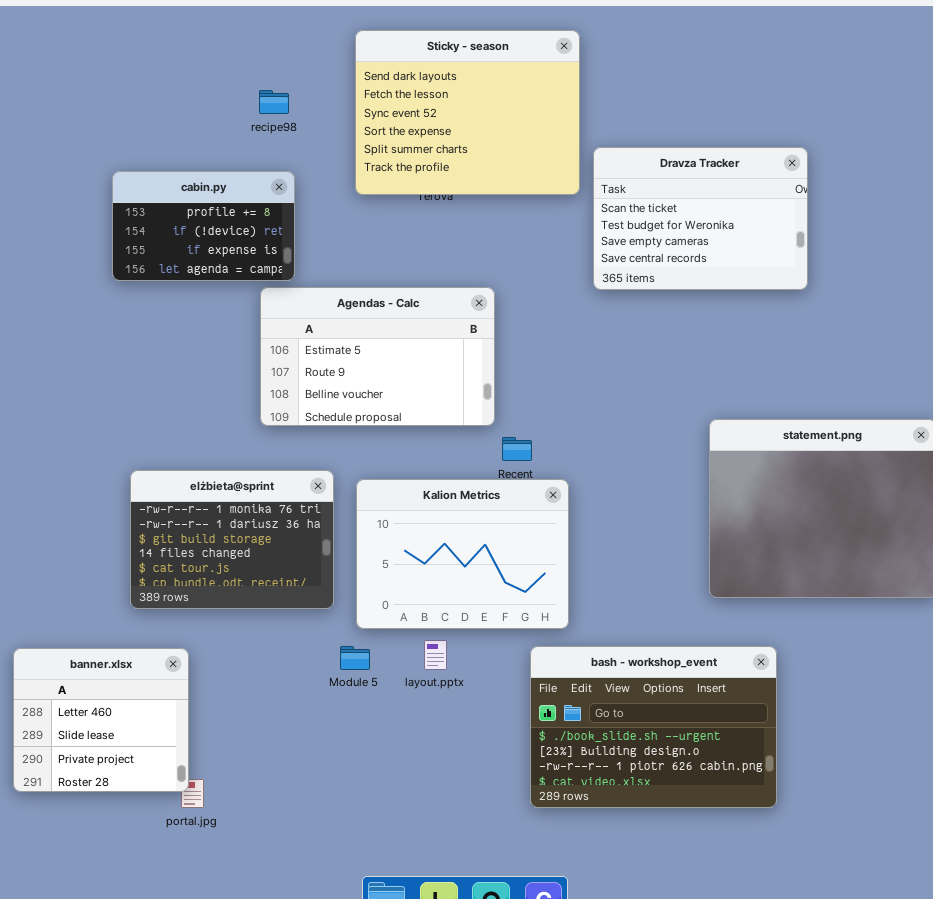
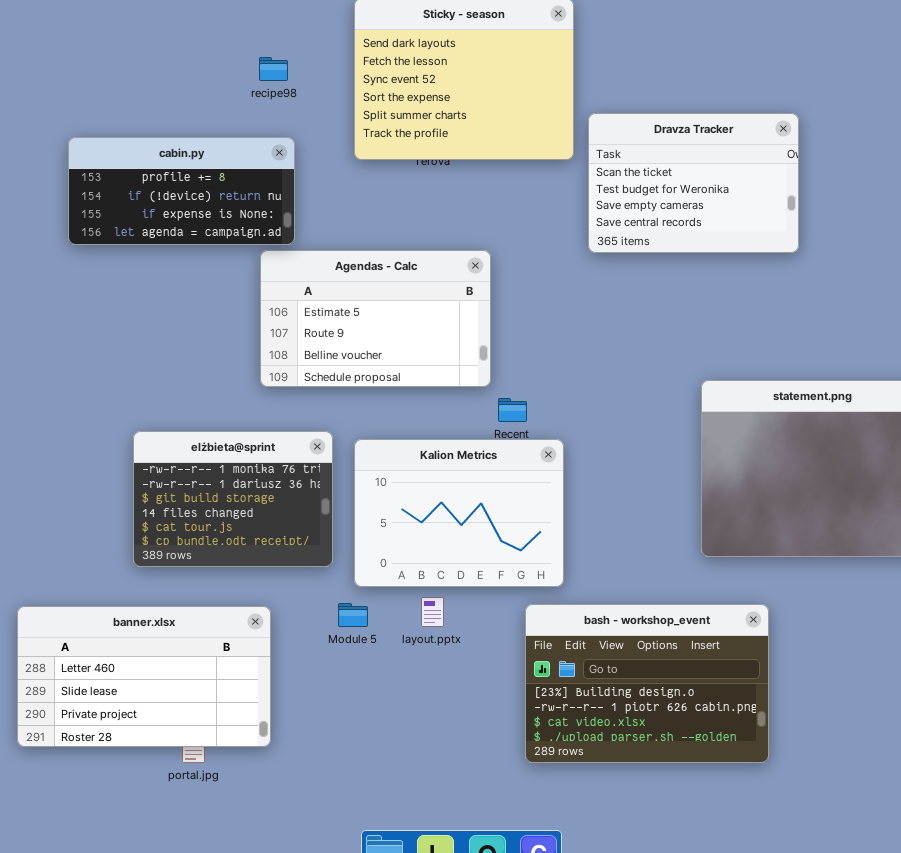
cabin.py: [112,171,295,281] -> [68,137,295,245], resized
bash - workshop_event: [530,646,777,808] -> [525,604,769,763], scrolled down 1 row
banner.xlsx: [13,648,189,792] -> [17,606,271,747], resized

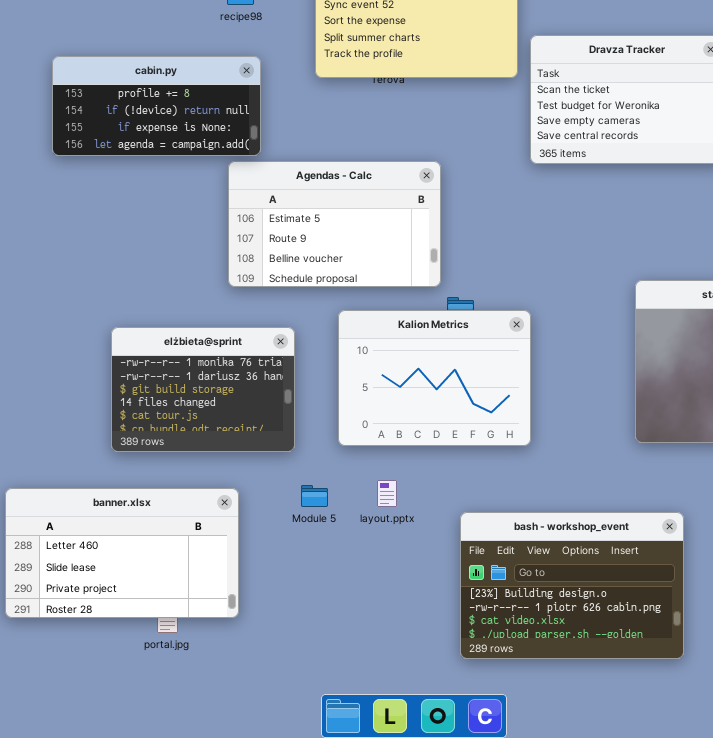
Kalion Metrics: [354,439,564,587] -> [338,310,531,446], moved
bash - workshop_event: [525,604,769,763] -> [460,512,684,659], moved

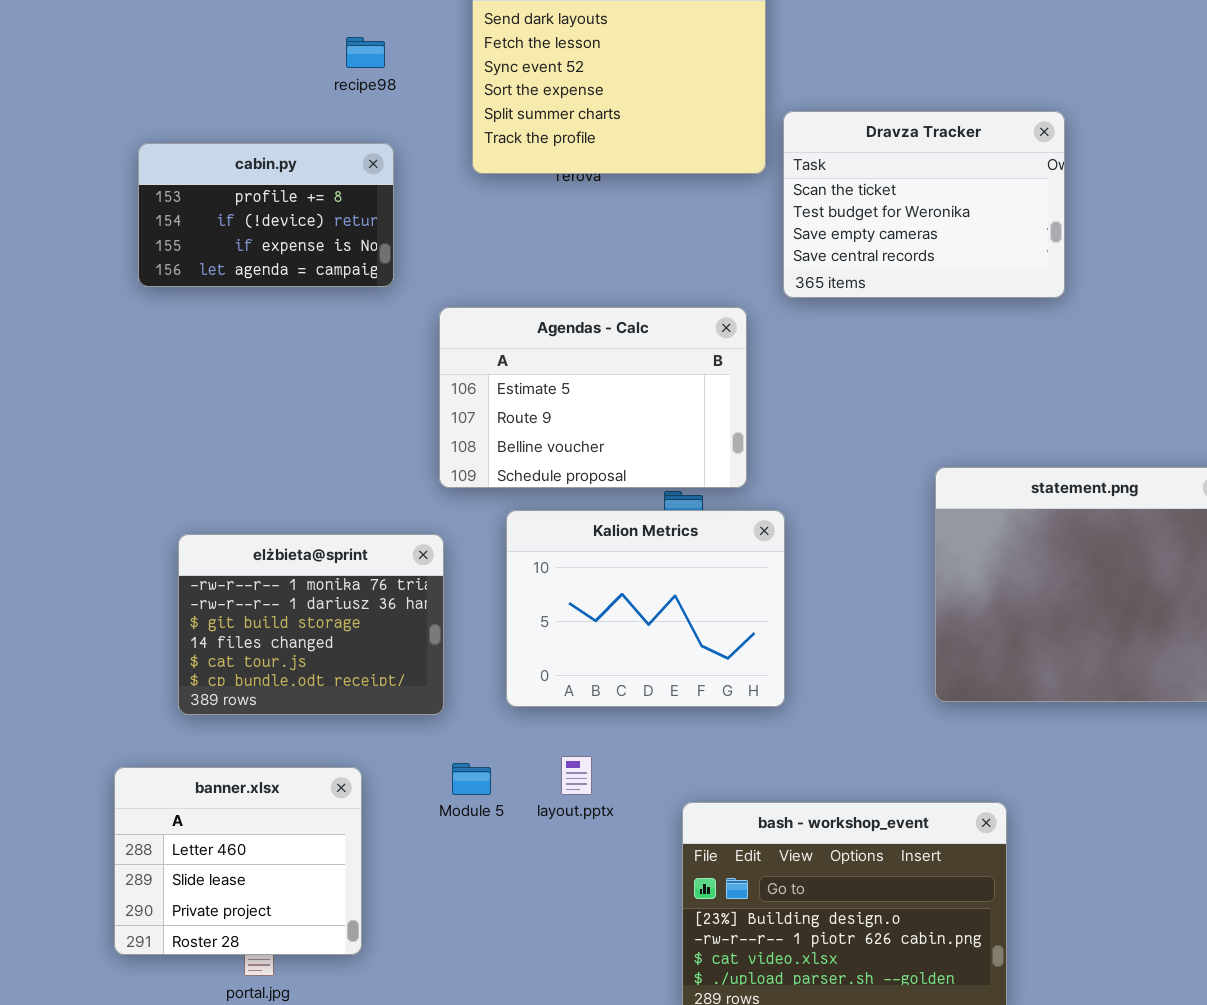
cabin.py: [52,56,261,156] -> [138,143,394,287], resized
Agendas - Calc: [228,161,441,287] -> [439,307,747,488], moved
banner.xlsx: [5,488,239,618] -> [114,767,362,955], resized

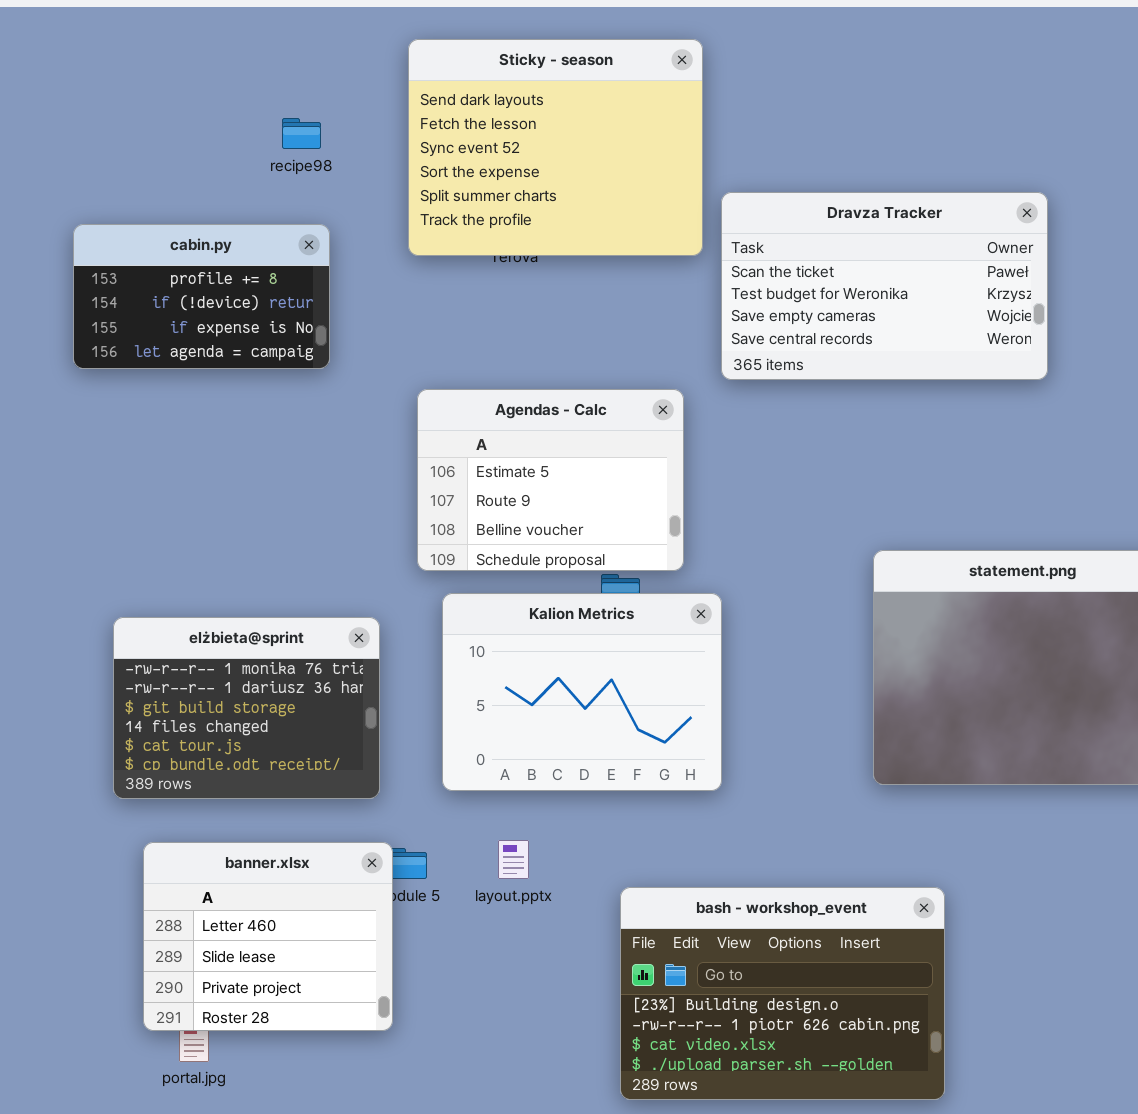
Dravza Tracker: [783,111,1065,298] -> [721,192,1048,380], resized
Agendas - Calc: [439,307,747,488] -> [417,389,684,571], resized
banner.xlsx: [114,767,362,955] -> [143,842,393,1031], moved

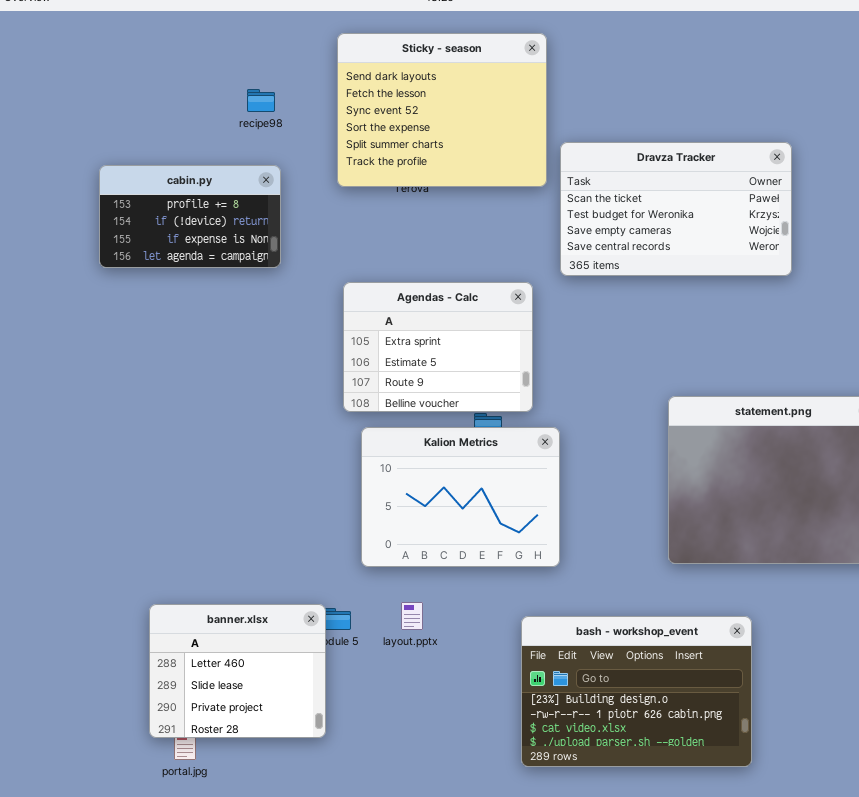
Agendas - Calc: [417,389,684,571] -> [343,282,533,412], scrolled up 1 row
elżbieta@sprint: [113,617,380,799] -> none, closed
bash - workshop_event: [620,887,945,1100] -> [521,616,752,767], moved

